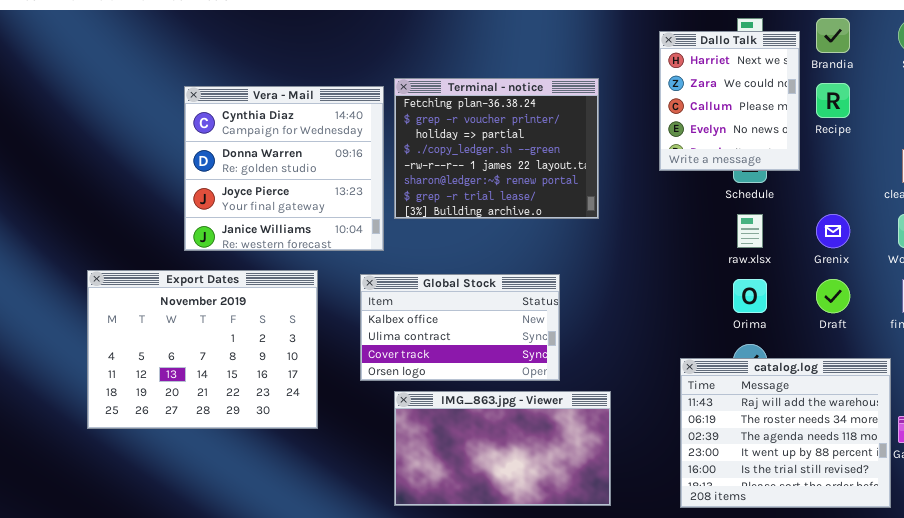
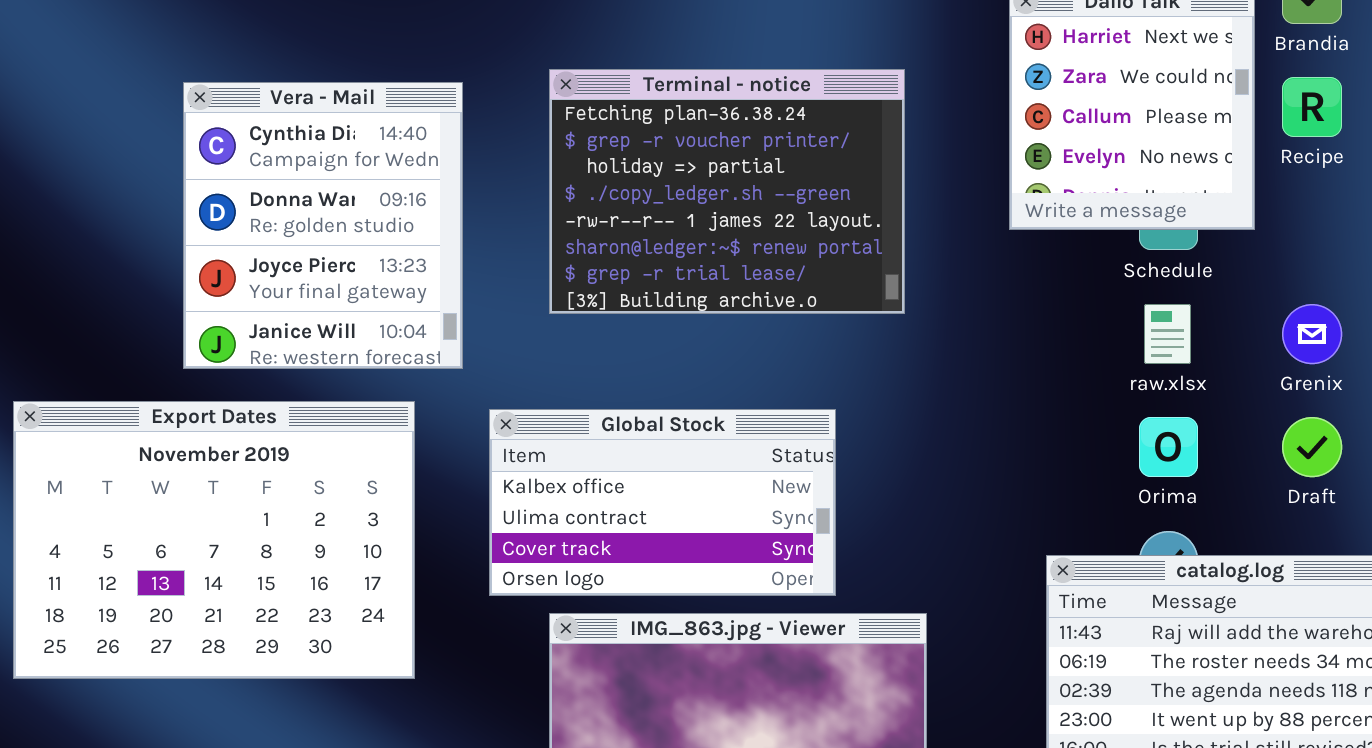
Vera - Mail: [184,86,384,251] -> [183,82,463,369], resized

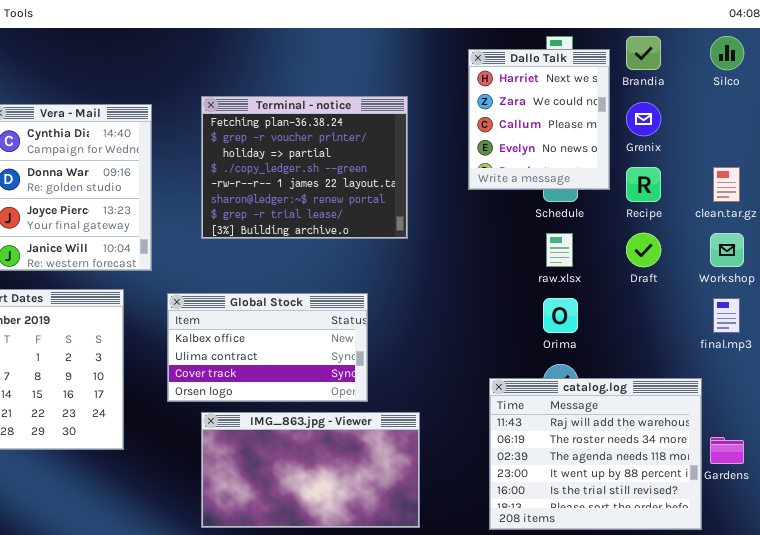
Recipe: [1282,77,1342,137] -> [626,167,661,202], moved
Grenix: [1282,304,1342,364] -> [626,102,661,136], moved
Draft: [1282,417,1342,477] -> [626,233,661,267], moved

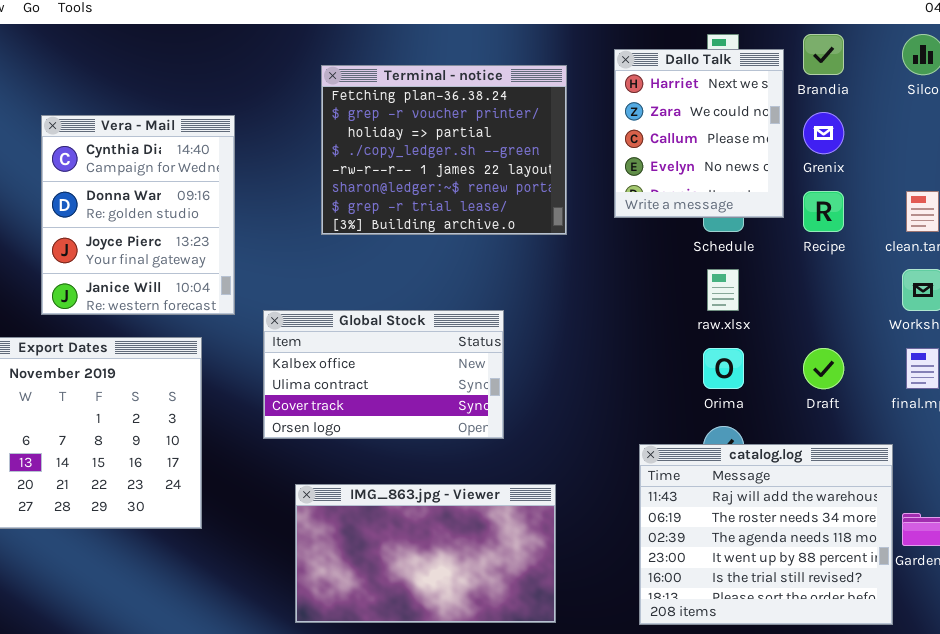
Terminal - notice: [201,96,408,239] -> [321,65,567,235], moved
Draft: [626,233,661,267] -> [803,348,844,389], moved
Global Stock: [167,293,368,402] -> [263,310,504,439], moved

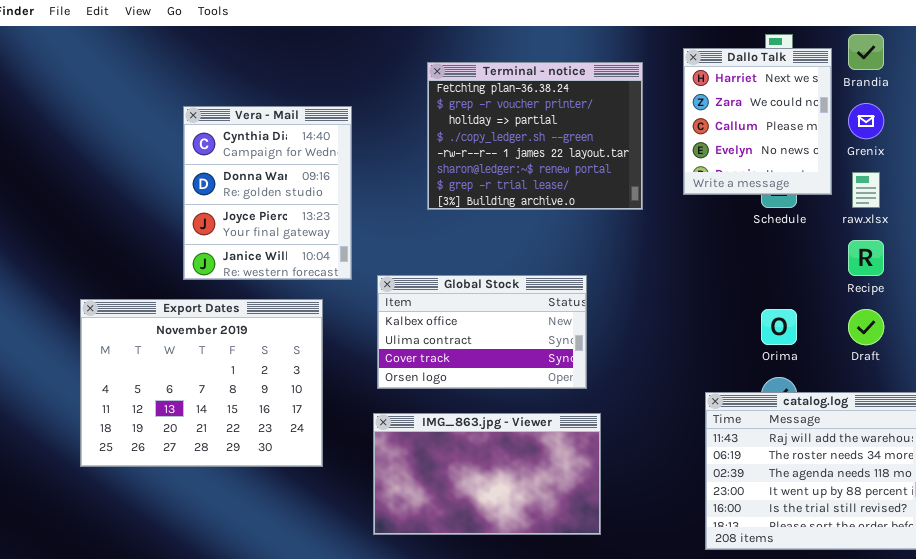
Recipe: [803,191,844,232] -> [848,240,884,276], moved
raw.xlsx: [707,269,739,311] -> [852,172,880,208], moved
IMG_863.jpg - Viewer: [295,484,556,623] -> [373,413,601,535], moved

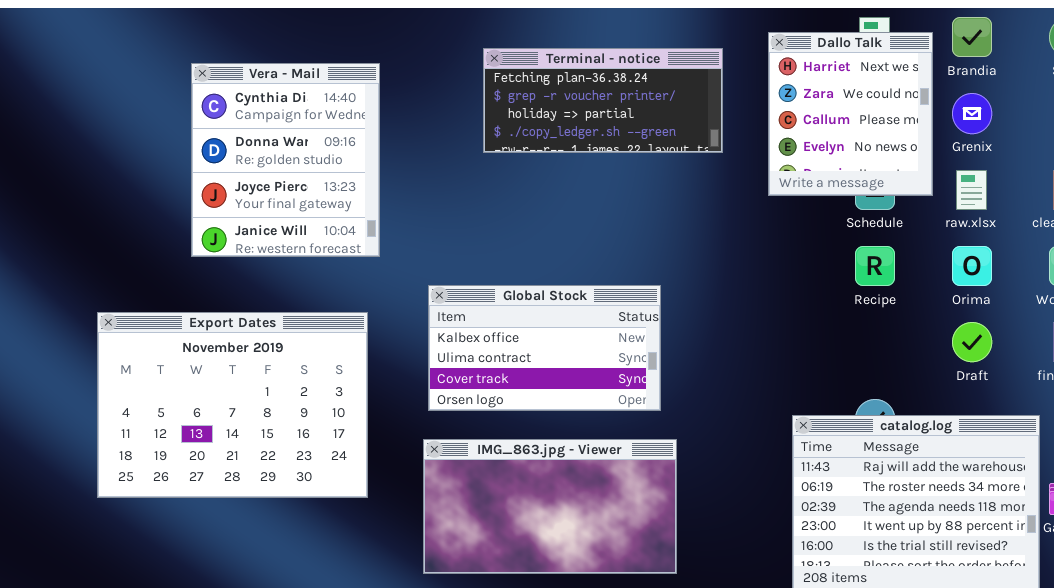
Terminal - notice: [427,62,643,210] -> [483,48,723,153], resized
Vera - Mail: [183,106,352,280] -> [191,63,380,257], moved
Recipe: [848,240,884,276] -> [855,246,895,286], moved
Orima: [761,309,797,345] -> [952,246,992,286], moved

